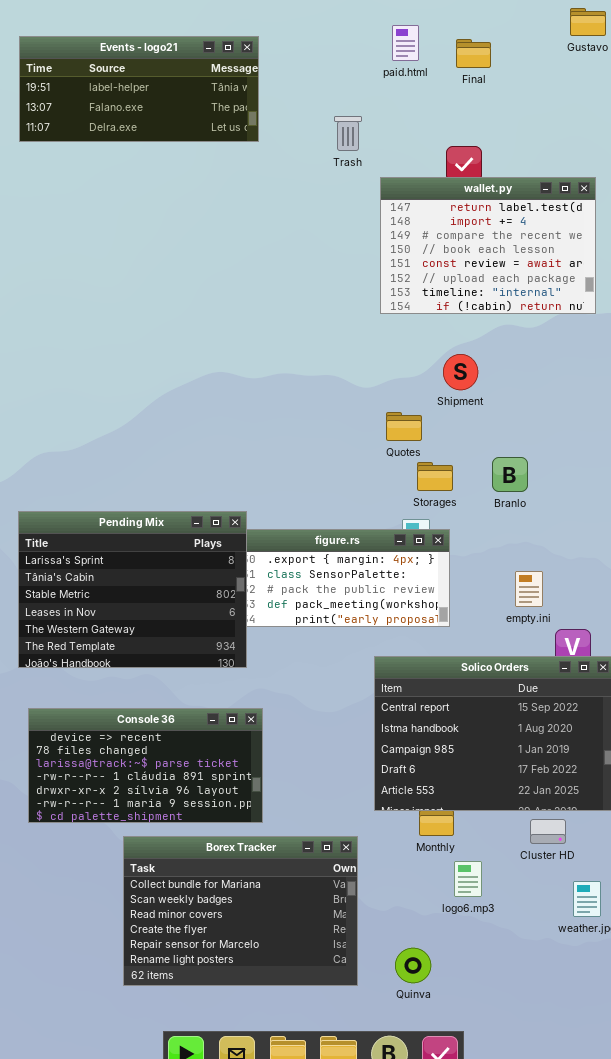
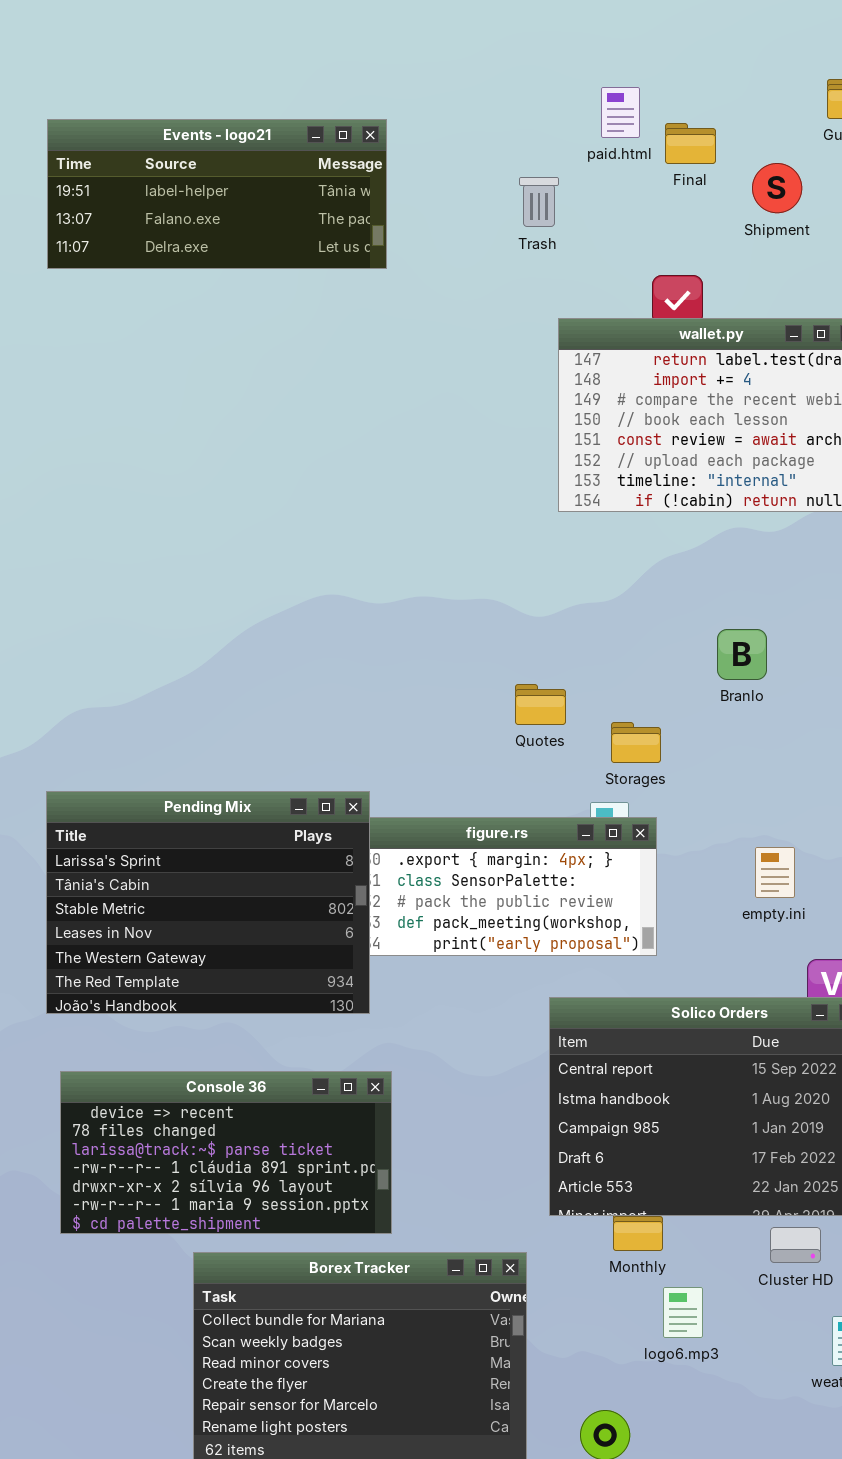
paid.html: [392,25,419,61] -> [601,87,640,138], moved
Trash: [334,116,362,151] -> [519,177,559,227], moved
Shipment: [443,354,478,390] -> [752,163,802,213], moved
Quotes: [386,412,422,441] -> [515,684,566,725], moved
Branlo: [492,457,528,492] -> [717,629,767,680], moved
empty.ini: [515,571,543,607] -> [755,847,795,898], moved

